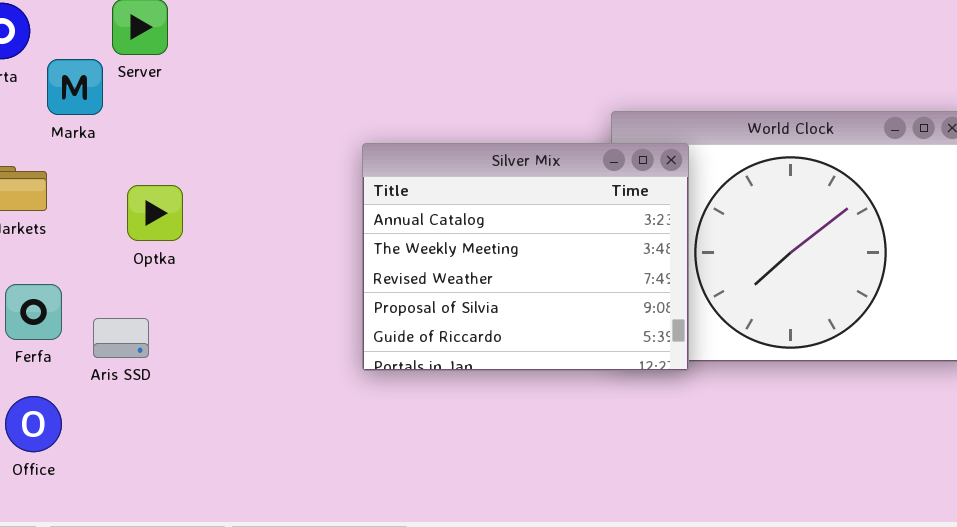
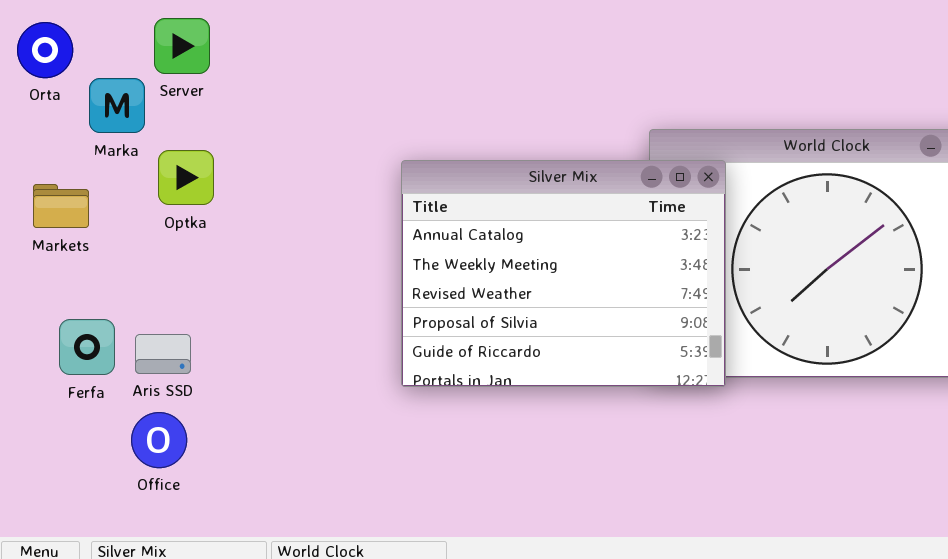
Optka: [127,185,183,241] -> [158,150,214,205], moved
Ferfa: [5,284,62,340] -> [59,319,115,375], moved
Office: [5,396,62,452] -> [131,412,187,468], moved

